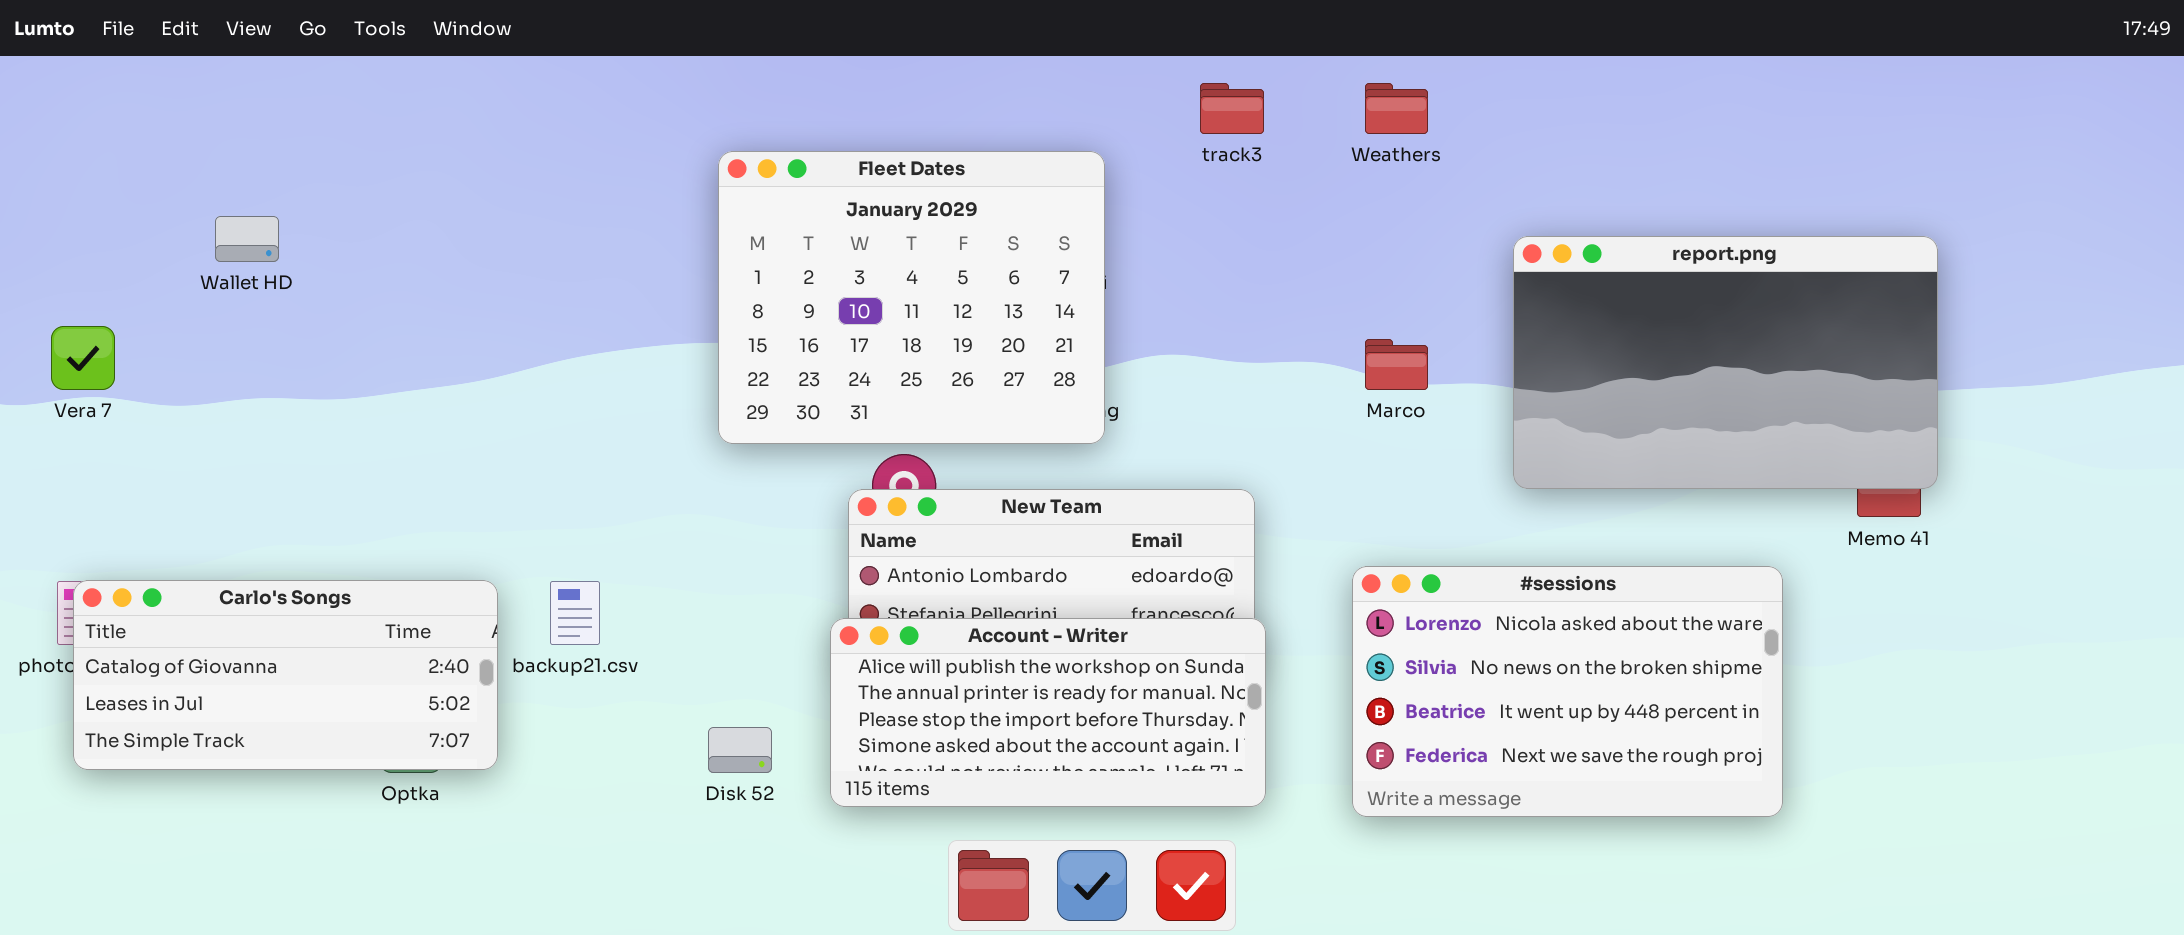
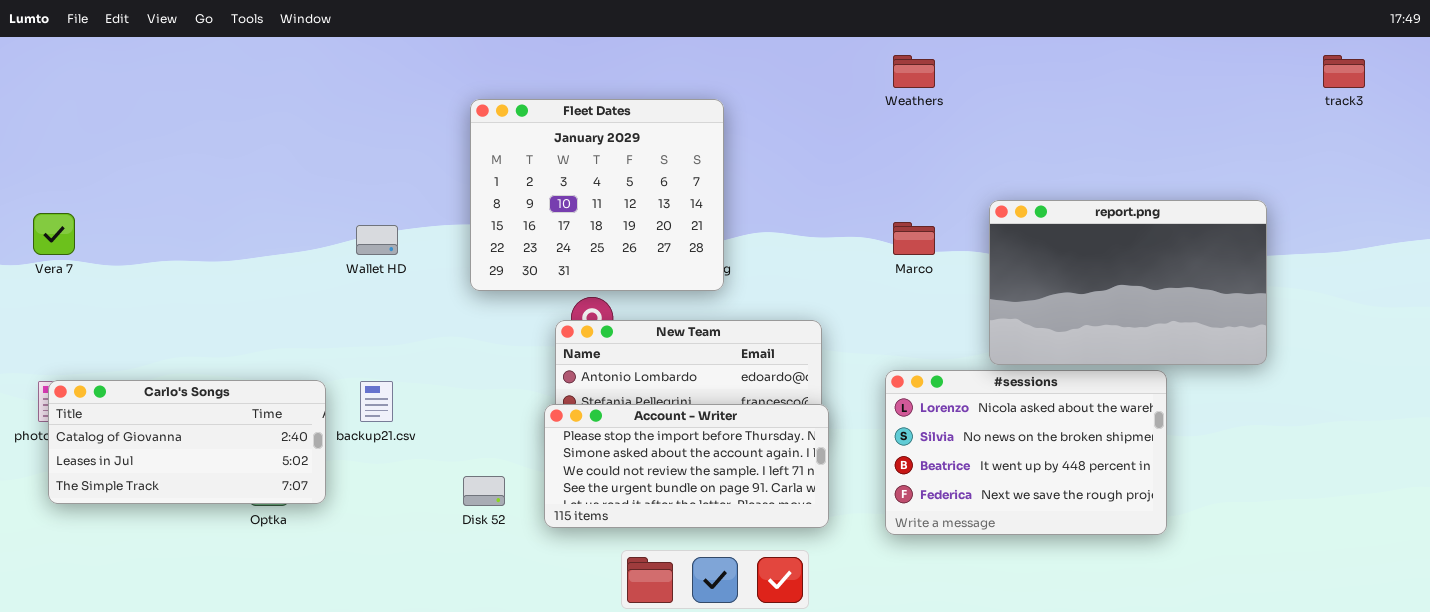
track3: [1200,83,1264,134] -> [1323,55,1365,88], moved
Wallet HD: [215,216,279,262] -> [356,225,398,255], moved
report.png: [1513,236,1938,489] -> [989,200,1267,365], moved
Account - Writer: [830,618,1266,807] -> [544,404,829,528], scrolled down 2 rows

